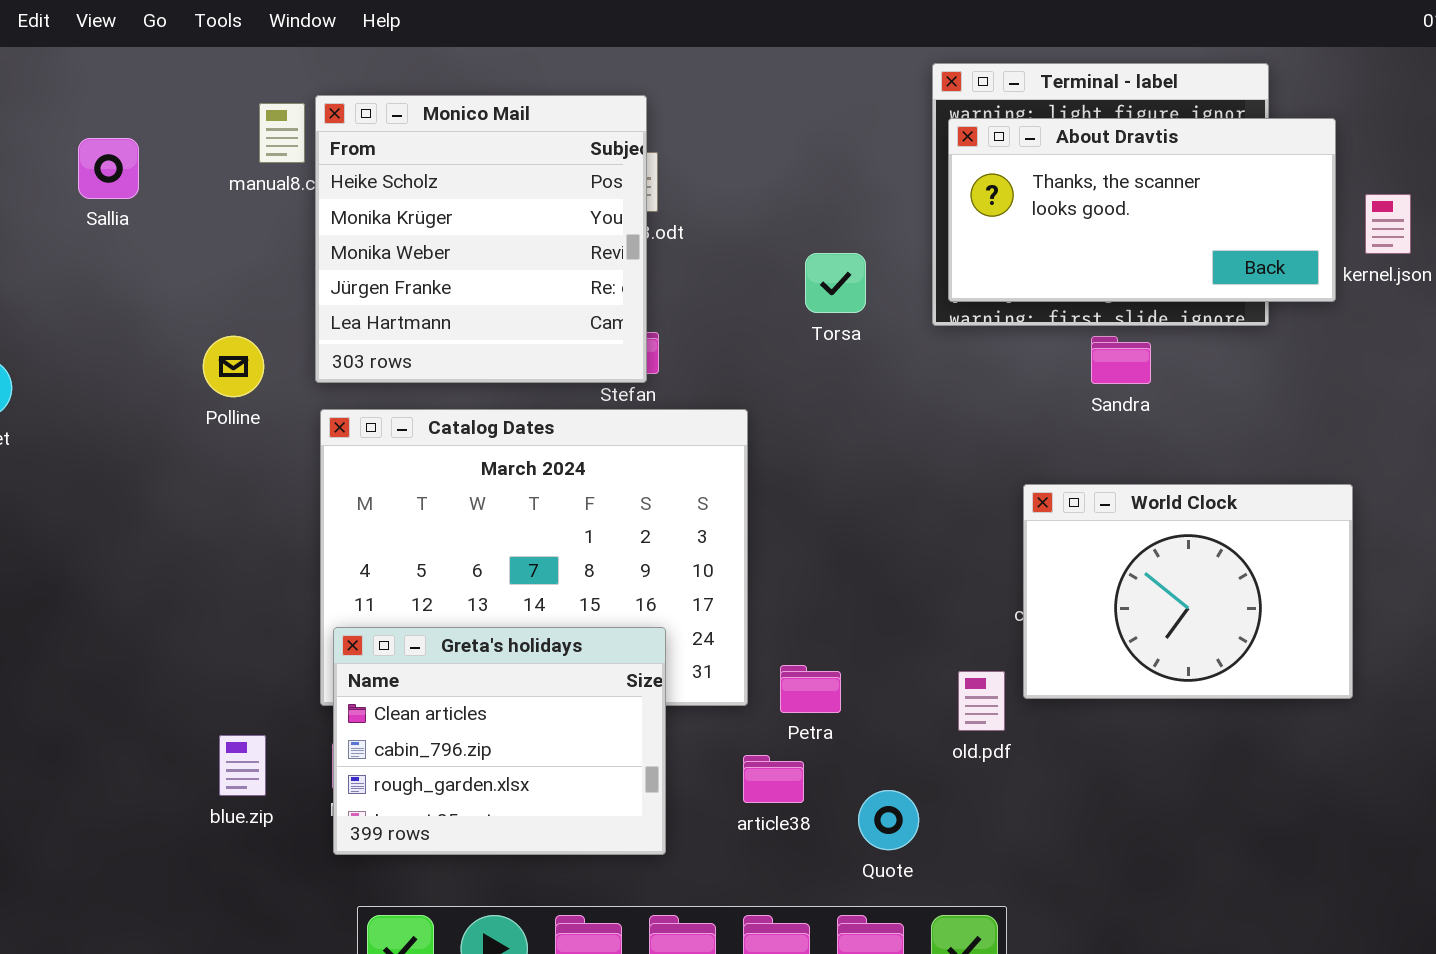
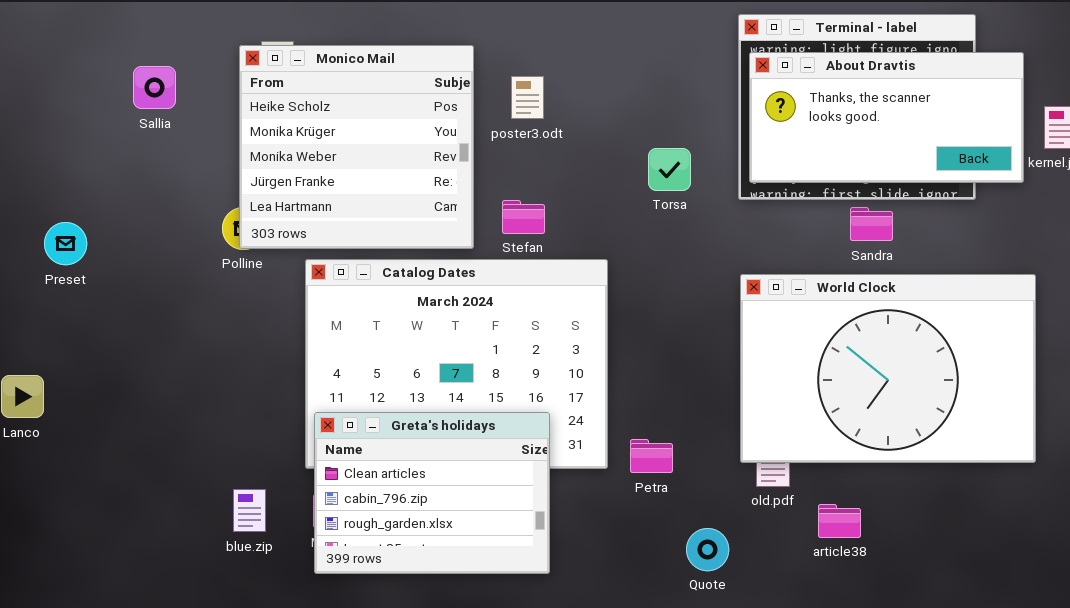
Monico Mail: [315,95,647,383] -> [239,45,474,249], moved
World Clock: [1023,484,1353,699] -> [740,274,1036,463], resized
article38: [743,755,804,803] -> [818,504,861,538], moved

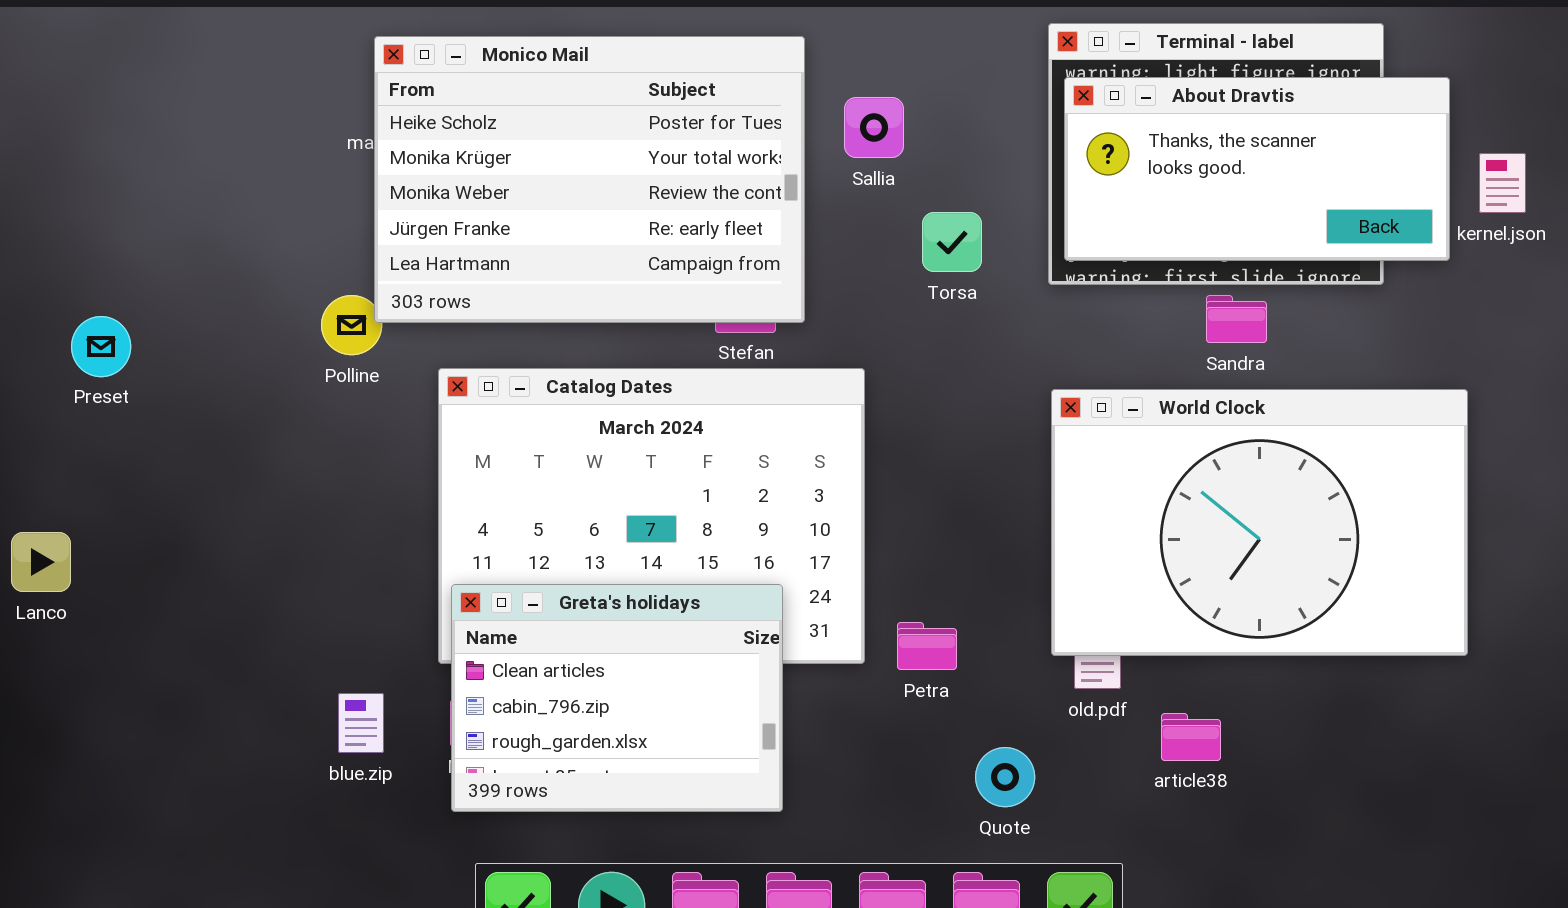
Monico Mail: [239,45,474,249] -> [374,36,805,323], moved, resized
Sallia: [133,66,176,109] -> [844,97,904,158], moved

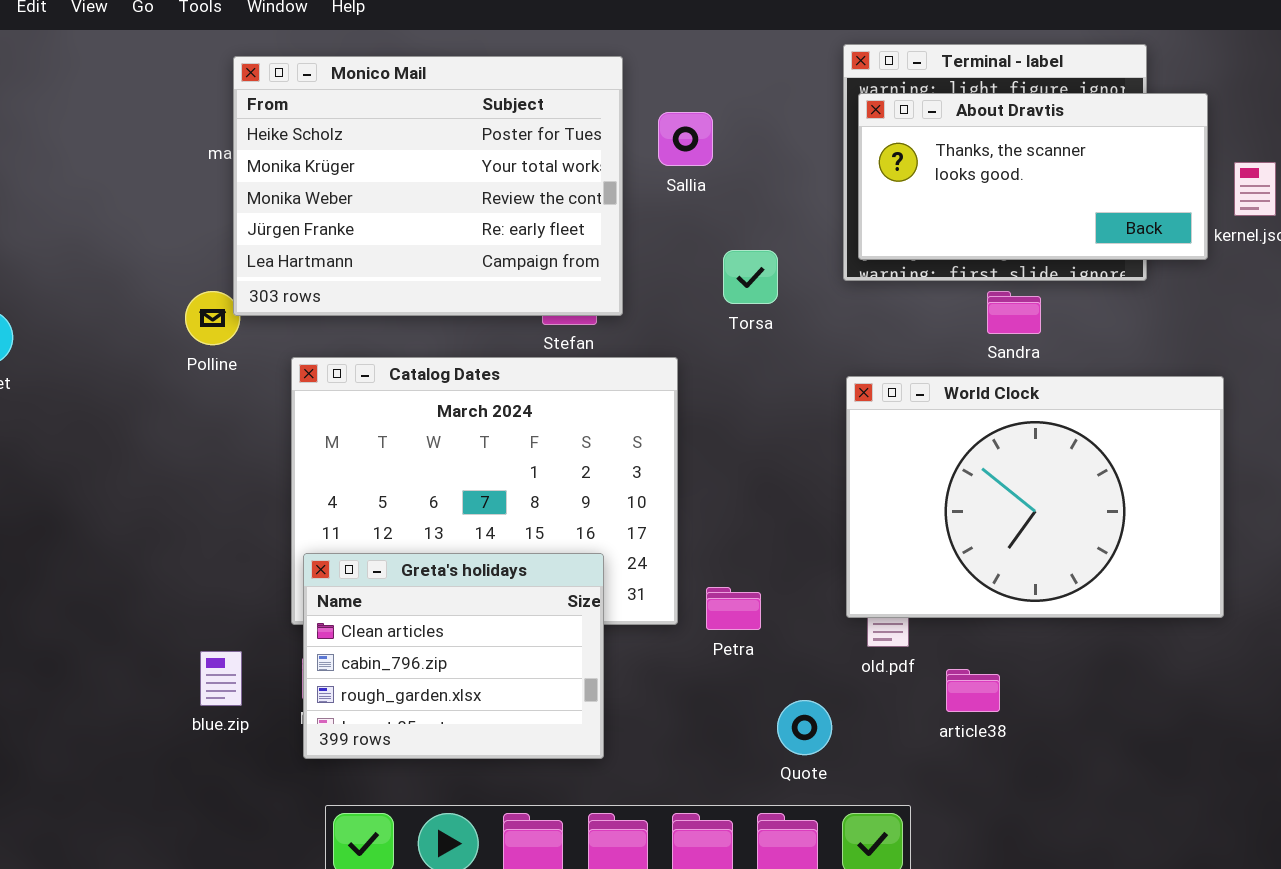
Torsa: [922,212,982,272] -> [723,250,778,304], moved

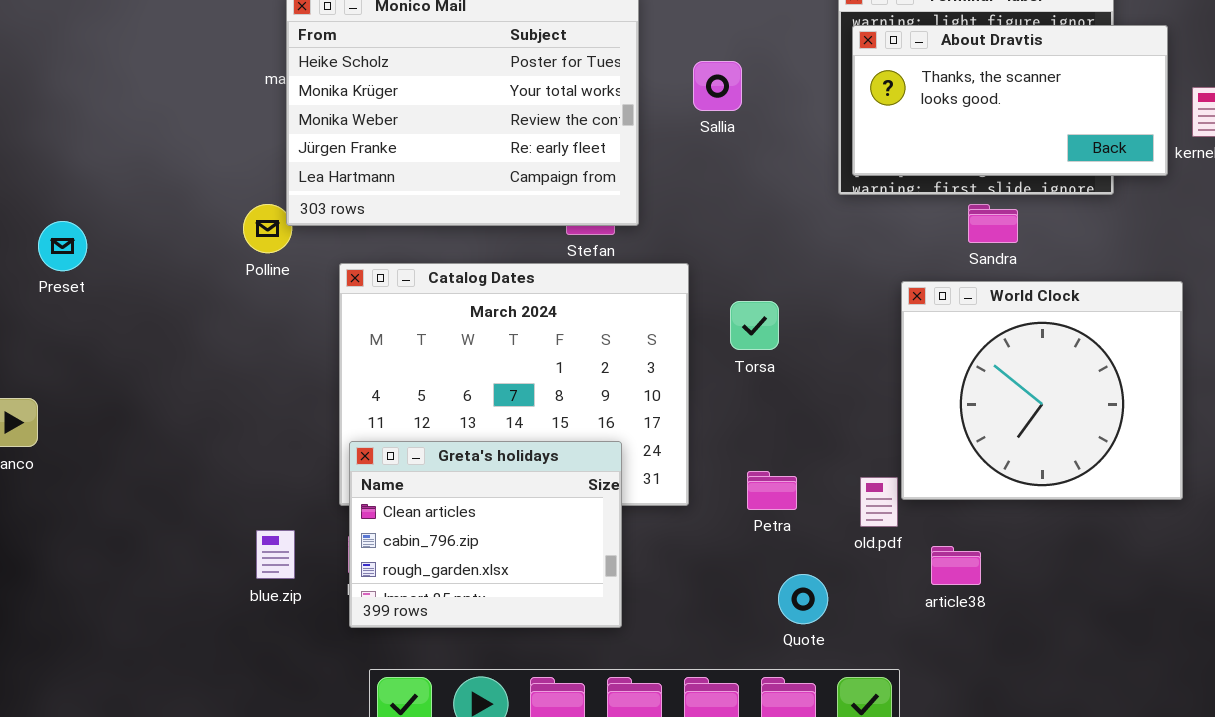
Sallia: [658,112,713,166] -> [693,61,742,111], moved
Torsa: [723,250,778,304] -> [730,301,779,350], moved
World Clock: [846,376,1224,618] -> [901,281,1183,500], resized
Petra: [706,587,761,630] -> [747,471,797,510], moved

